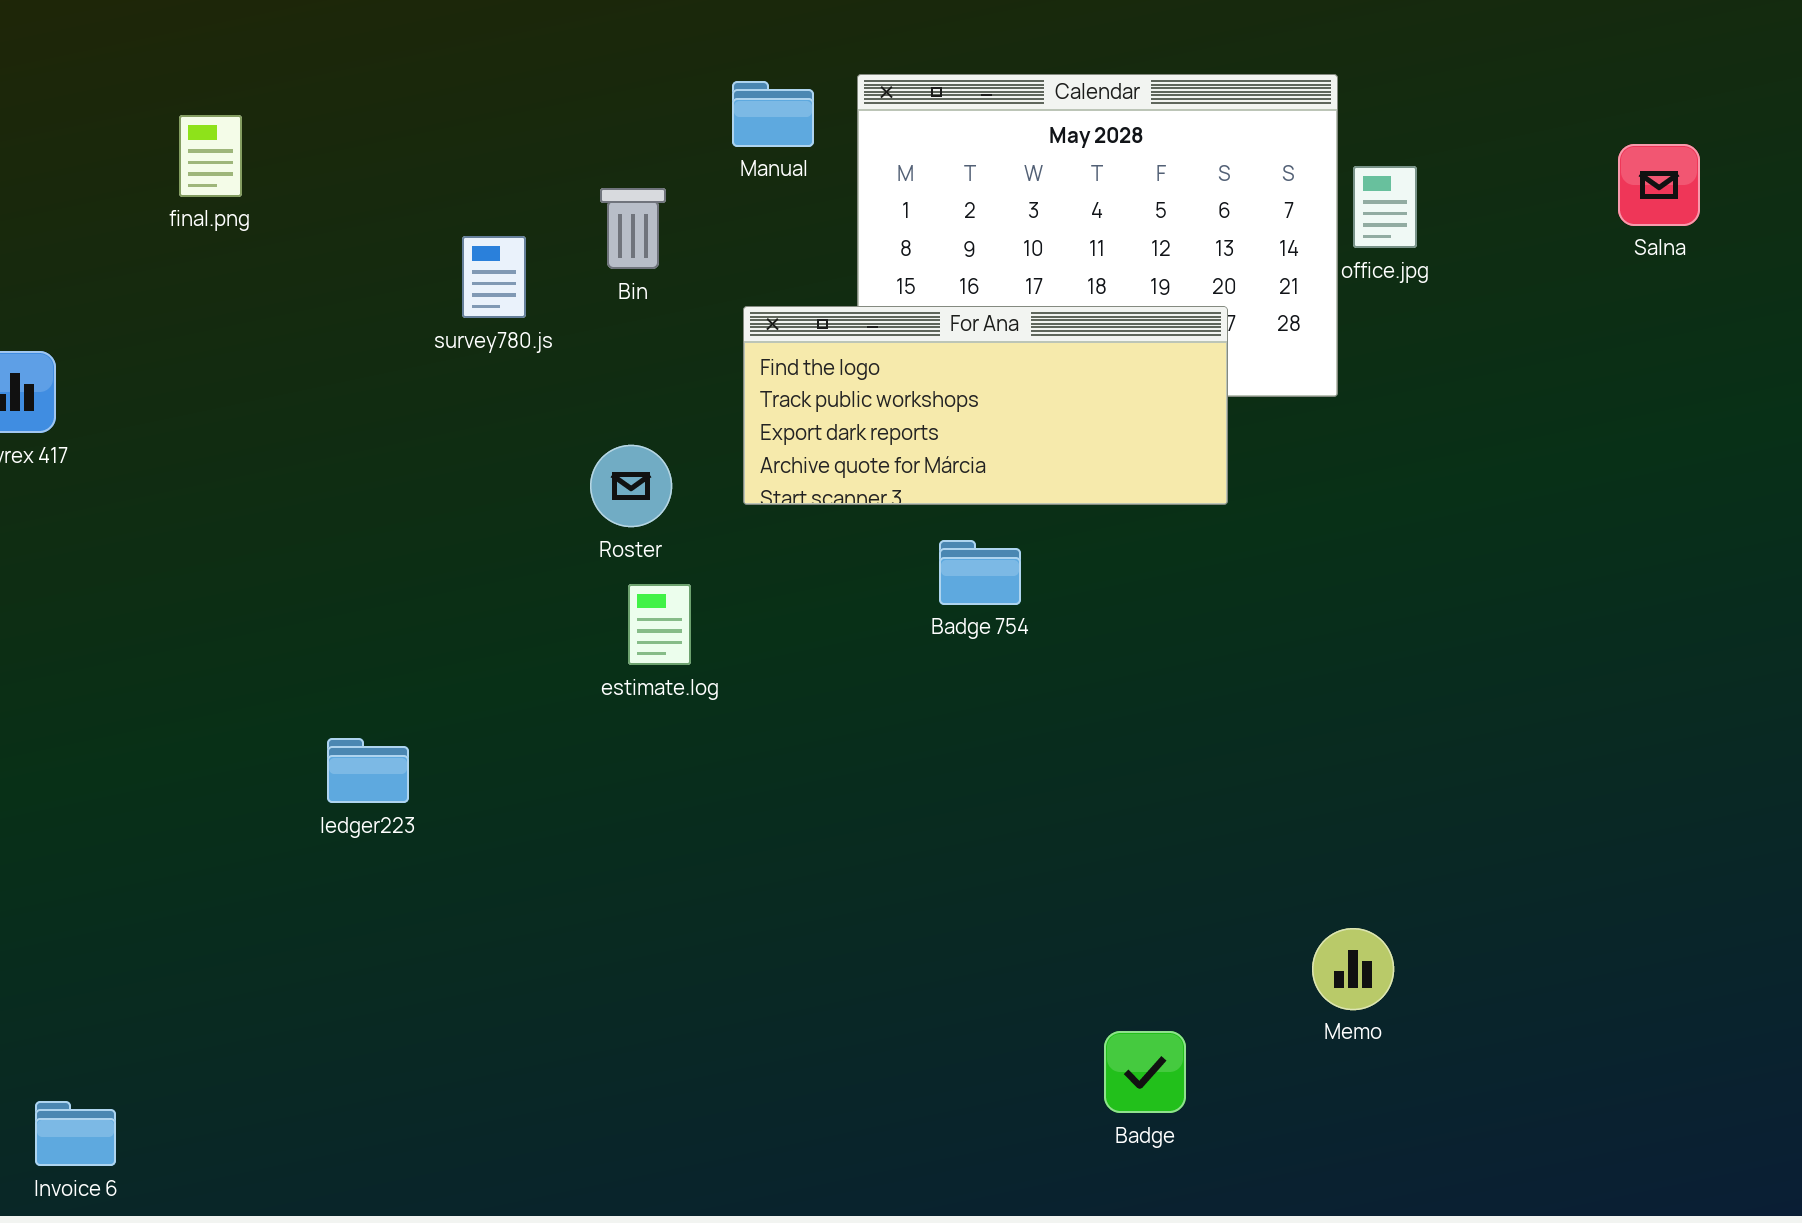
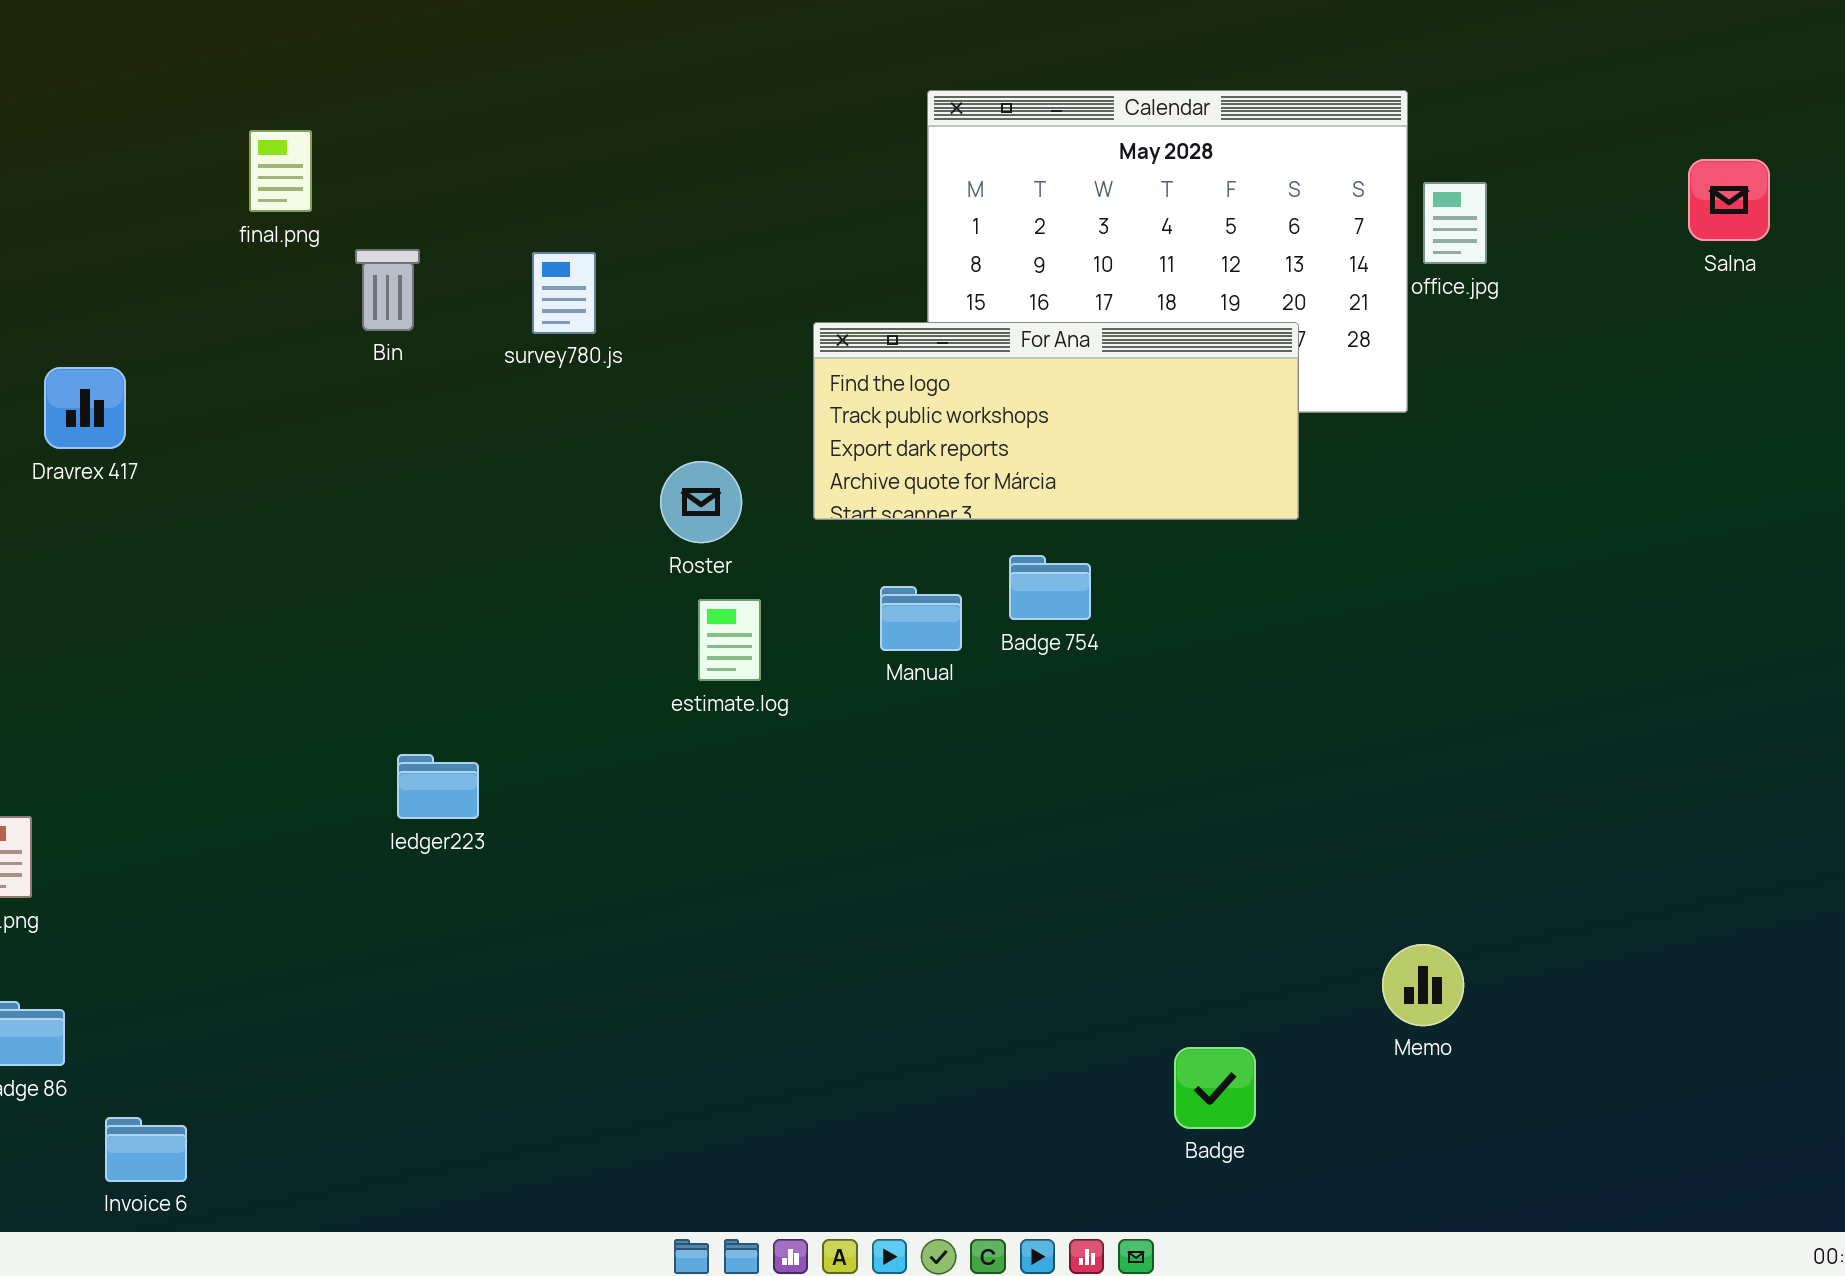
Manual: [732,81,814,147] -> [880,586,962,651], moved
Bin: [600,188,666,269] -> [355,249,420,331], moved

